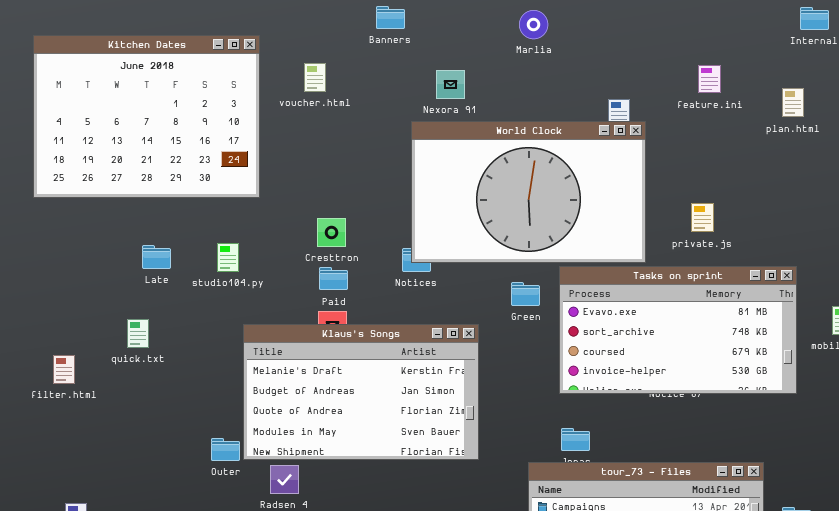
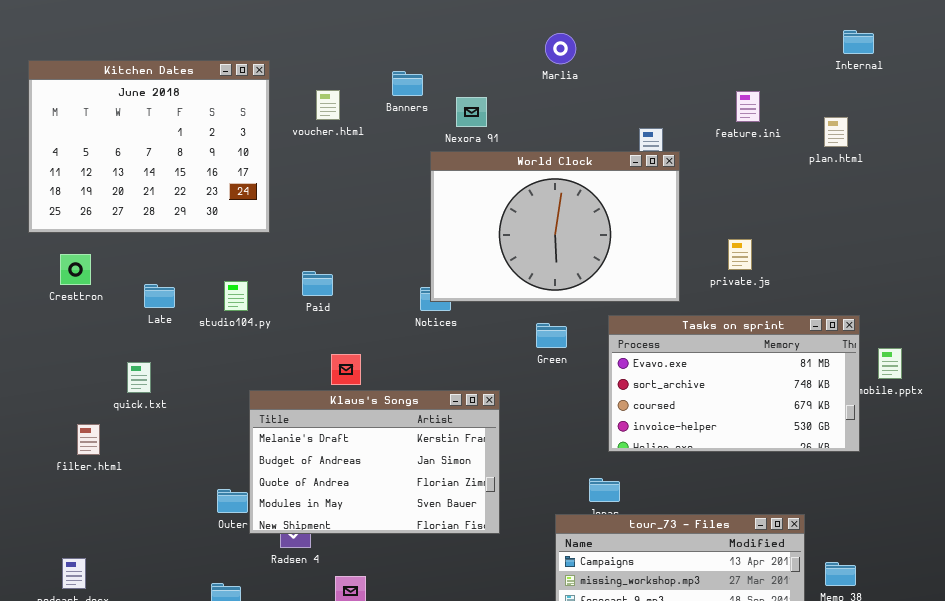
Banners: [376,6,405,29] -> [392,71,423,96], moved
Cresttron: [317,218,346,247] -> [60,254,91,285], moved
Tasks on sprint: [559,266,797,394] -> [608,315,860,452], moved
Paid: [319,267,348,290] -> [302,271,333,296], moved
Klaus's Songs: [243,324,479,460] -> [249,390,500,534], moved
filter.html: [53,355,75,384] -> [77,424,100,455], moved

